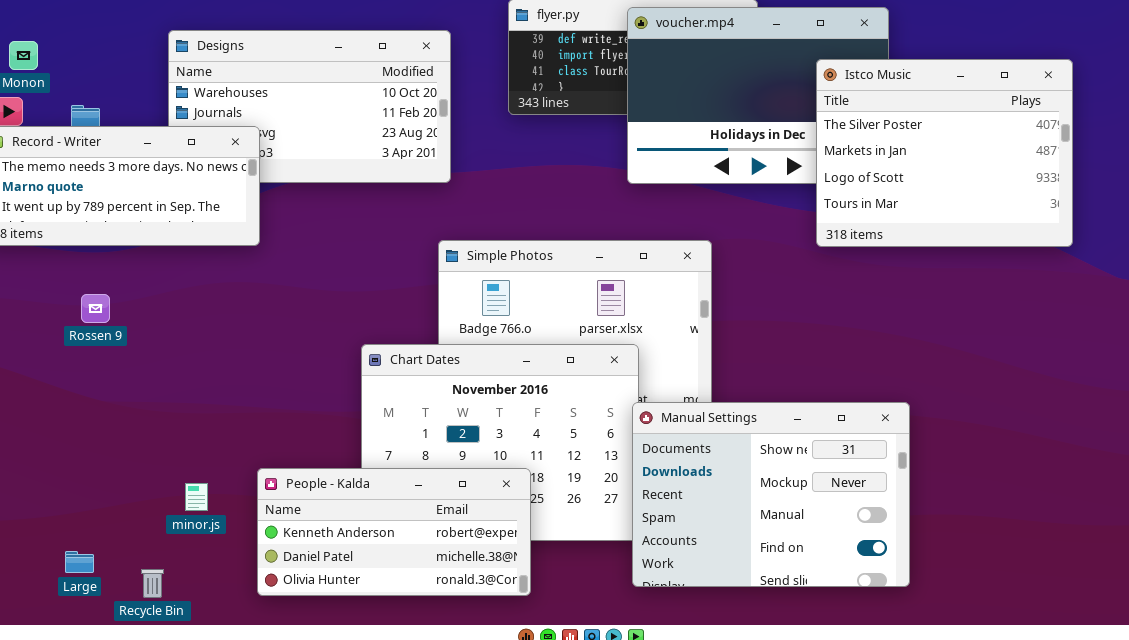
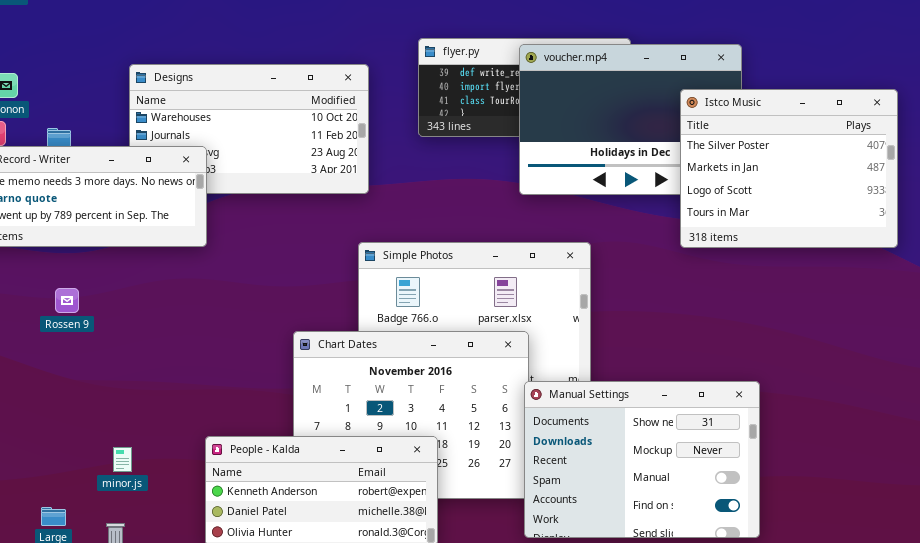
minor.js: [185,483,208,511] -> [113,447,132,472], moved

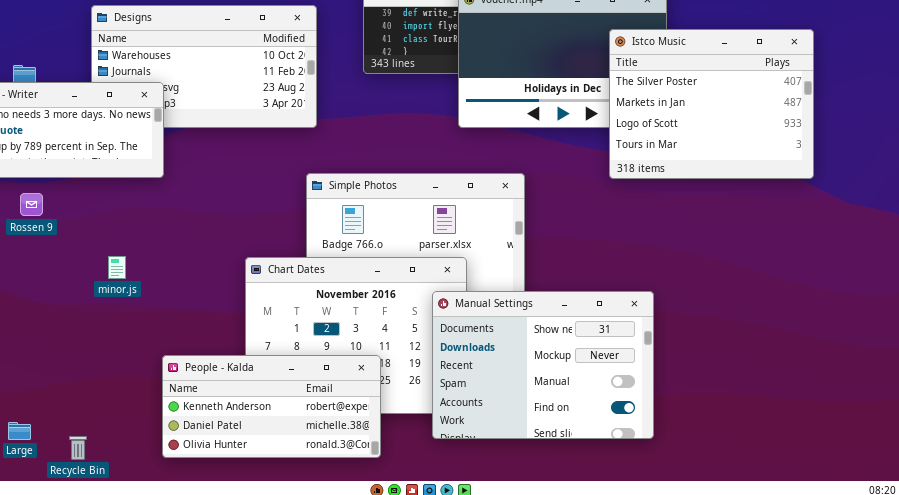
Rossen 9: [55,288,79,313] -> [20,193,43,216], moved
Manual Settings: [524,381,760,538] -> [432,291,654,439], moved
minor.js: [113,447,132,472] -> [108,256,126,279], moved

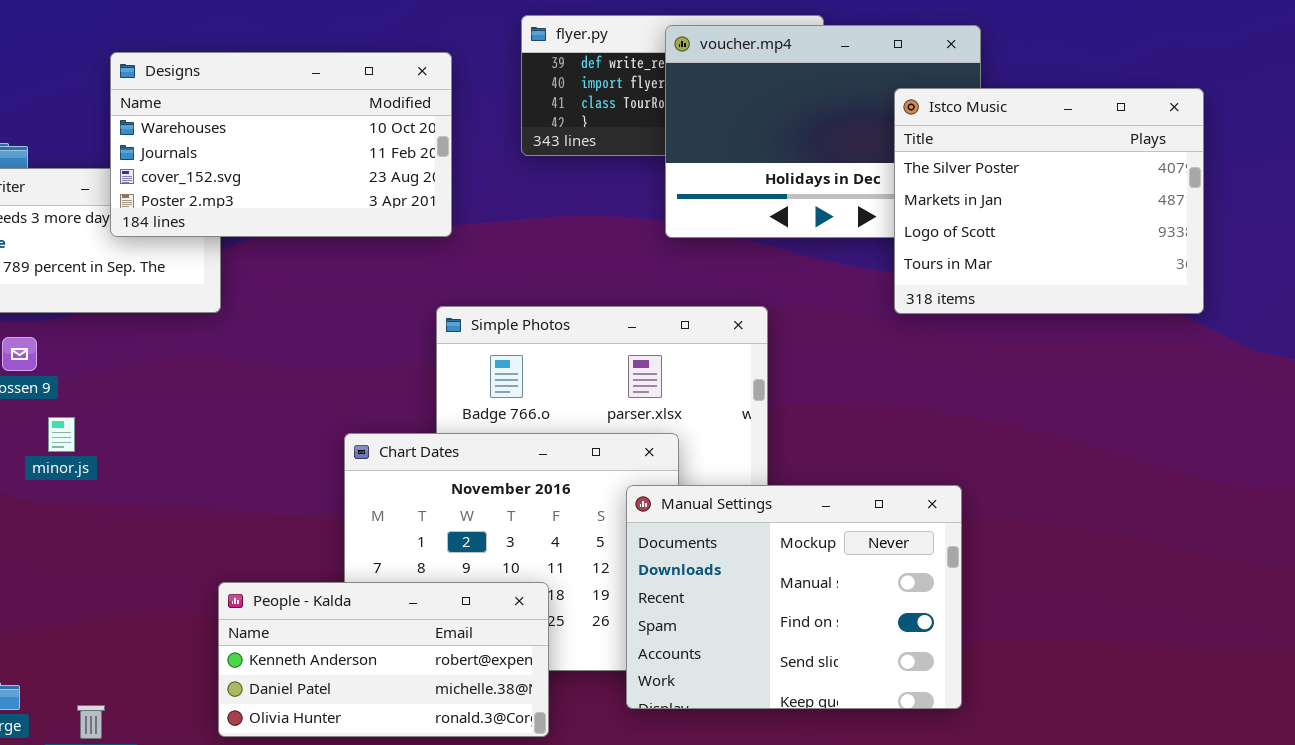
Designs: [91,5,317,128] -> [110,52,452,237], raised
minor.js: [108,256,126,279] -> [48,417,75,452], moved
Manual Settings: [432,291,654,439] -> [626,485,962,709], scrolled down 1 row

